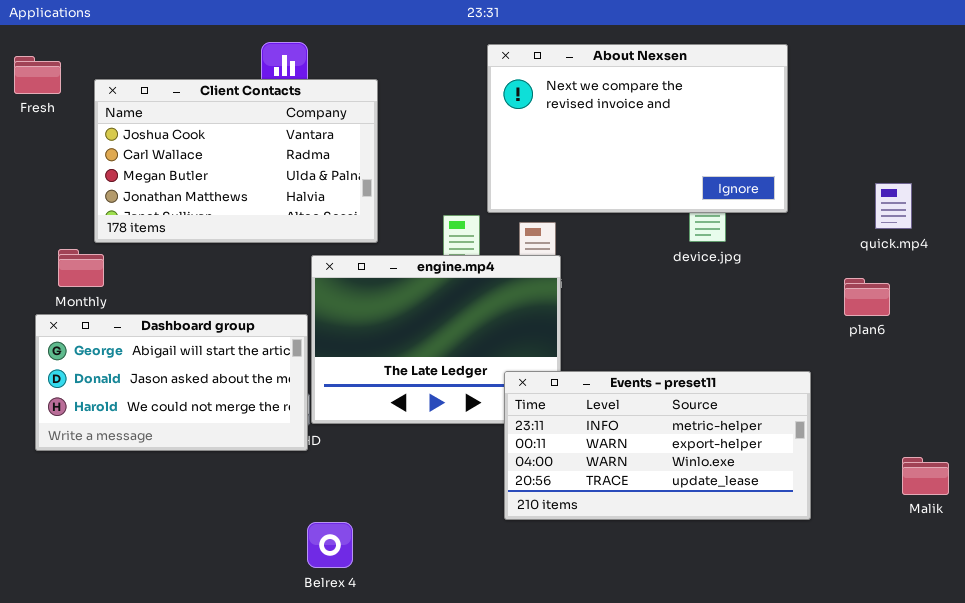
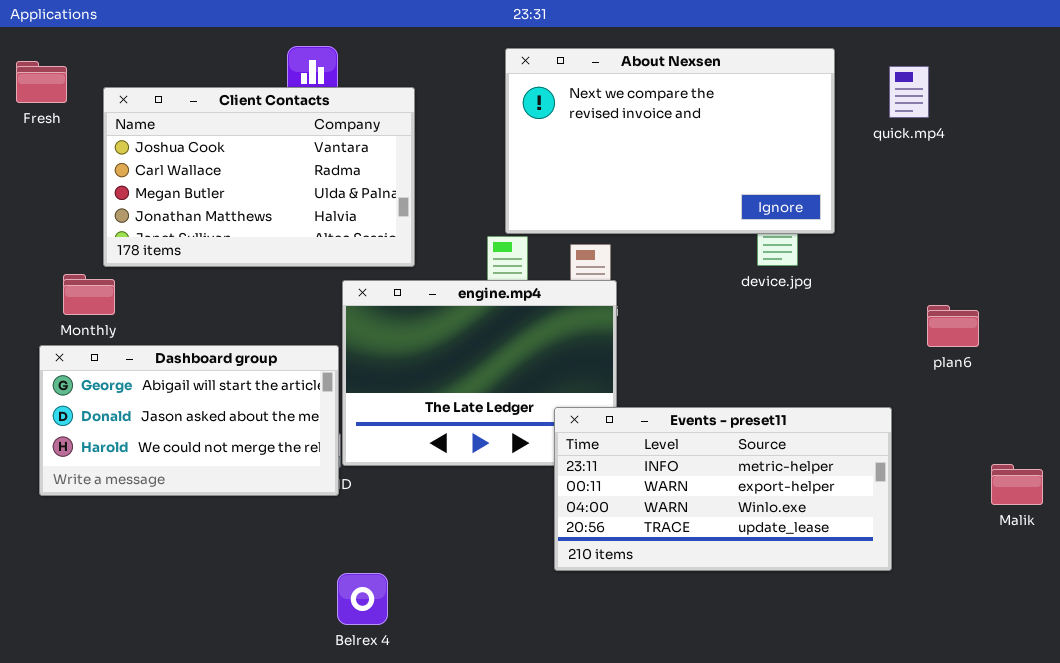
About Nexsen: [487,44,788,213] -> [505,48,835,234], moved
quick.mp4: [875,183,912,229] -> [889,66,929,118], moved
Malik: [902,457,949,495] -> [991,464,1043,505], moved

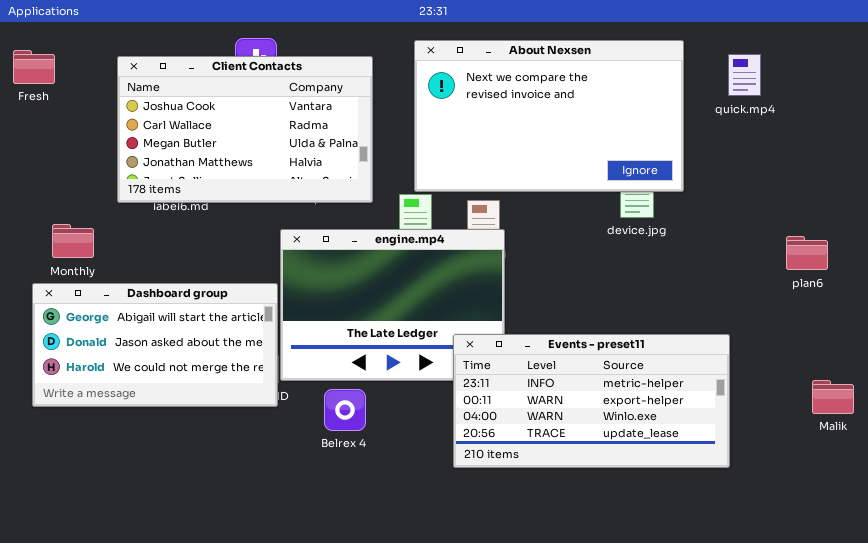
Client Contacts: [103,87,415,267] -> [117,56,373,203], moved
plan6: [927,305,979,347] -> [786,236,828,270], moved
Belrex 4: [337,573,388,625] -> [324,389,366,431], moved

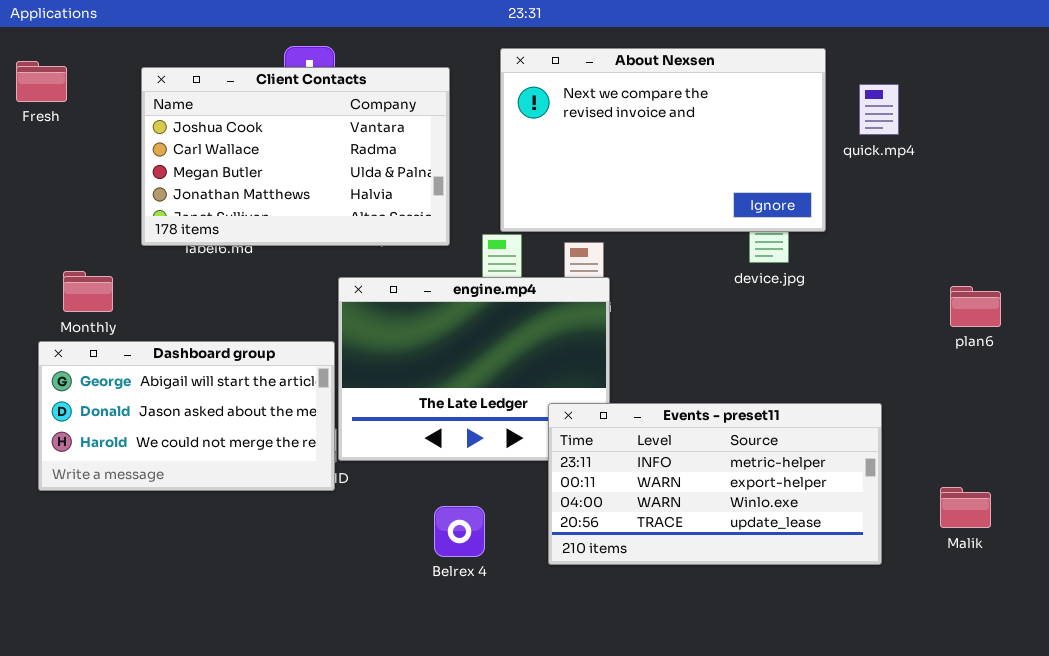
quick.mp4: [728,54,761,96] -> [859,84,899,135], moved
Malik: [812,380,854,414] -> [940,487,991,528], moved
Belrex 4: [324,389,366,431] -> [434,506,485,557], moved

